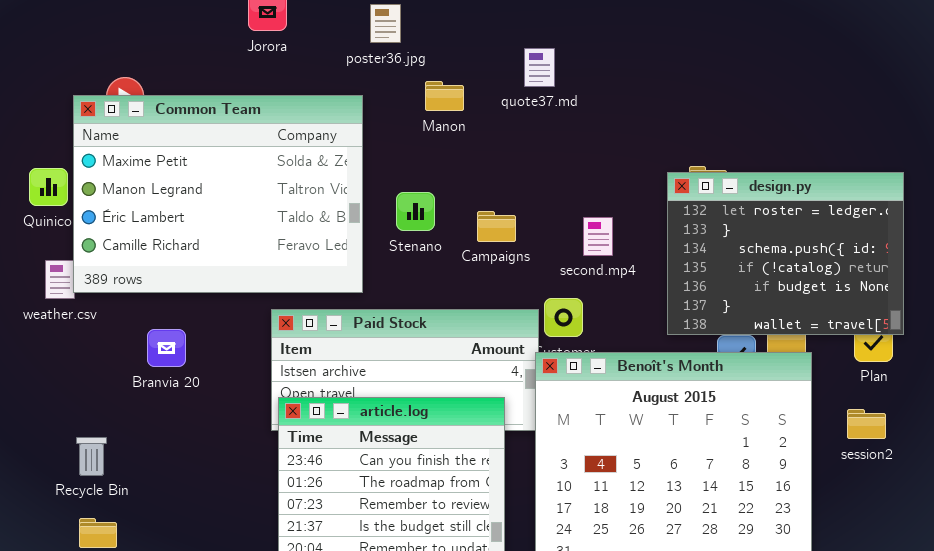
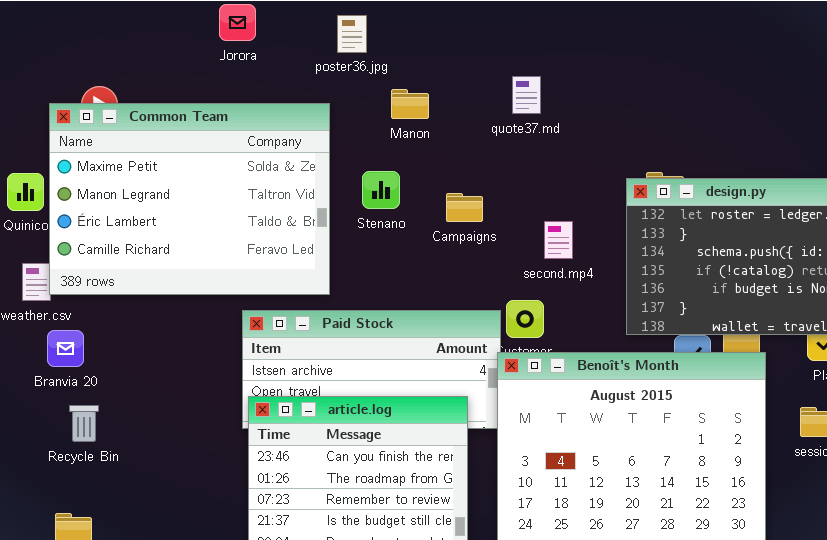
quote37.md: [524,48,555,87] -> [512,76,541,114], moved
Stenano: [396,192,435,231] -> [362,171,400,209], moved
Campaigns: [477,211,516,242] -> [446,193,483,222], moved
Branvia 20: [147,329,186,367] -> [47,330,84,367], moved
Recycle Bin: [76,437,107,476] -> [69,405,99,442], moved

